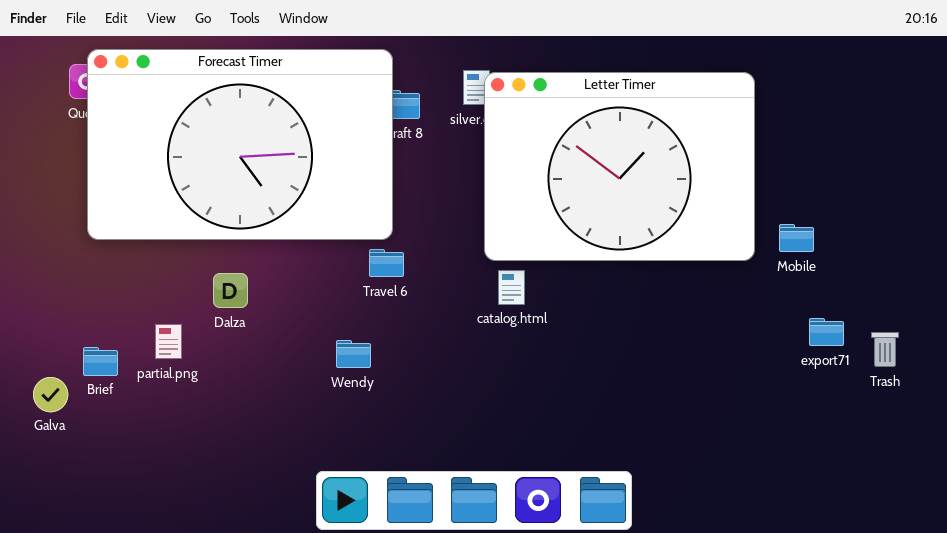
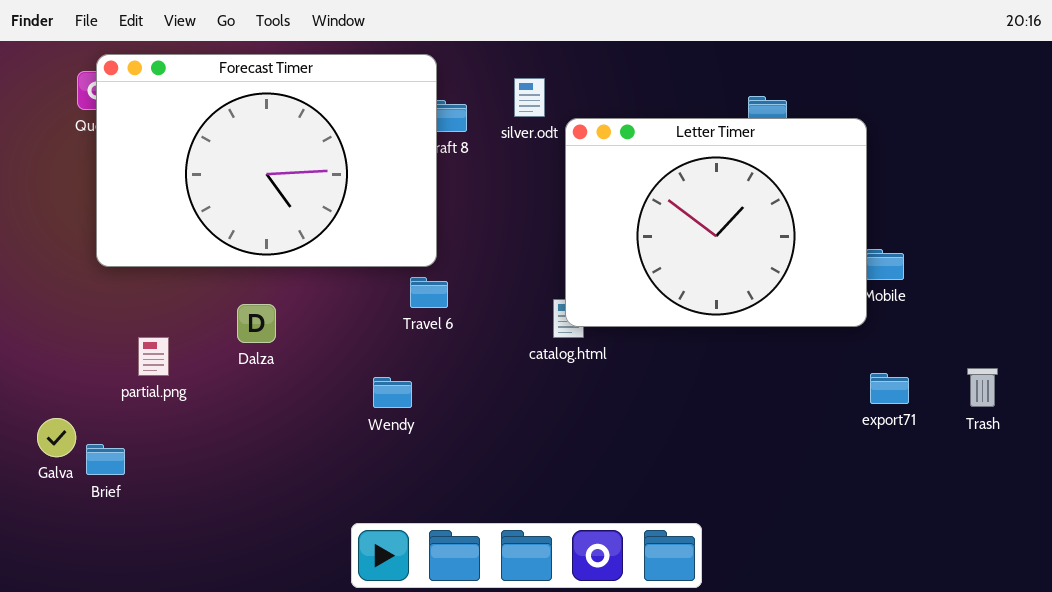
Letter Timer: [484,72,755,261] -> [565,118,867,327], moved
export71: [809,318,844,346] -> [870,373,909,404], moved
partial.png: [155,324,182,359] -> [138,337,169,376], moved
Brief: [83,347,118,376] -> [86,444,125,475], moved

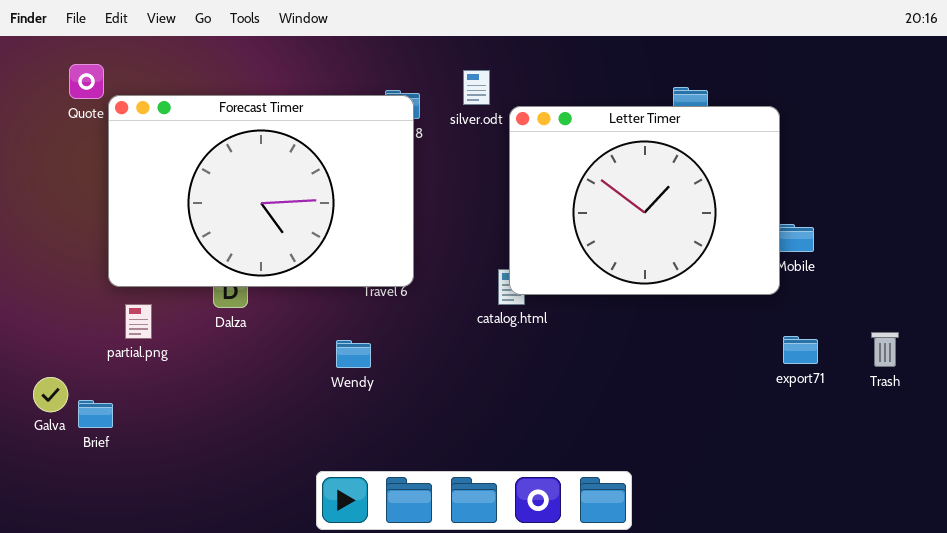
Forecast Timer: [96,54,437,267] -> [108,95,414,287], moved

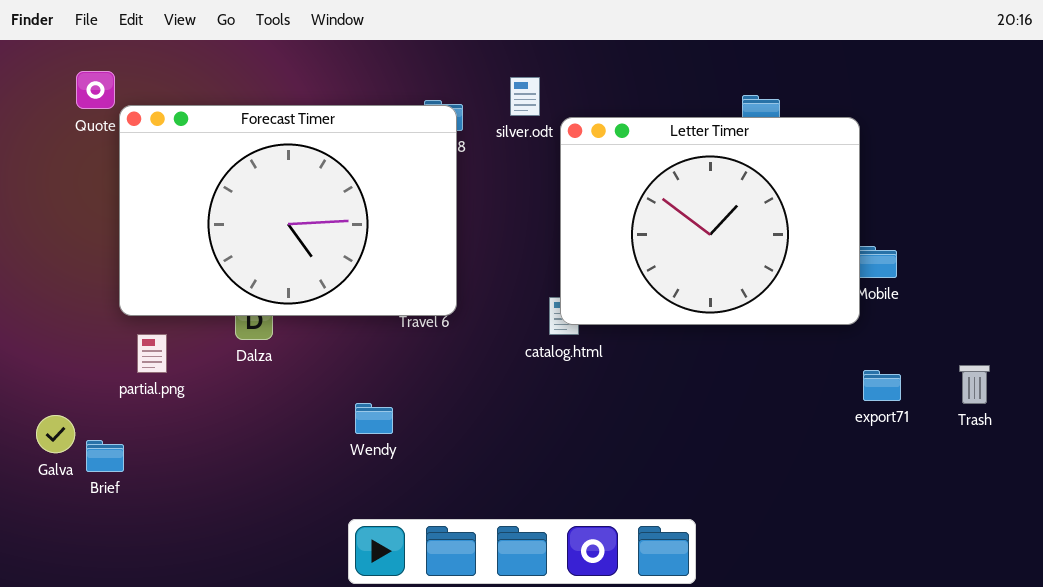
Wendy: [336,340,371,368] -> [355,403,393,434], moved

